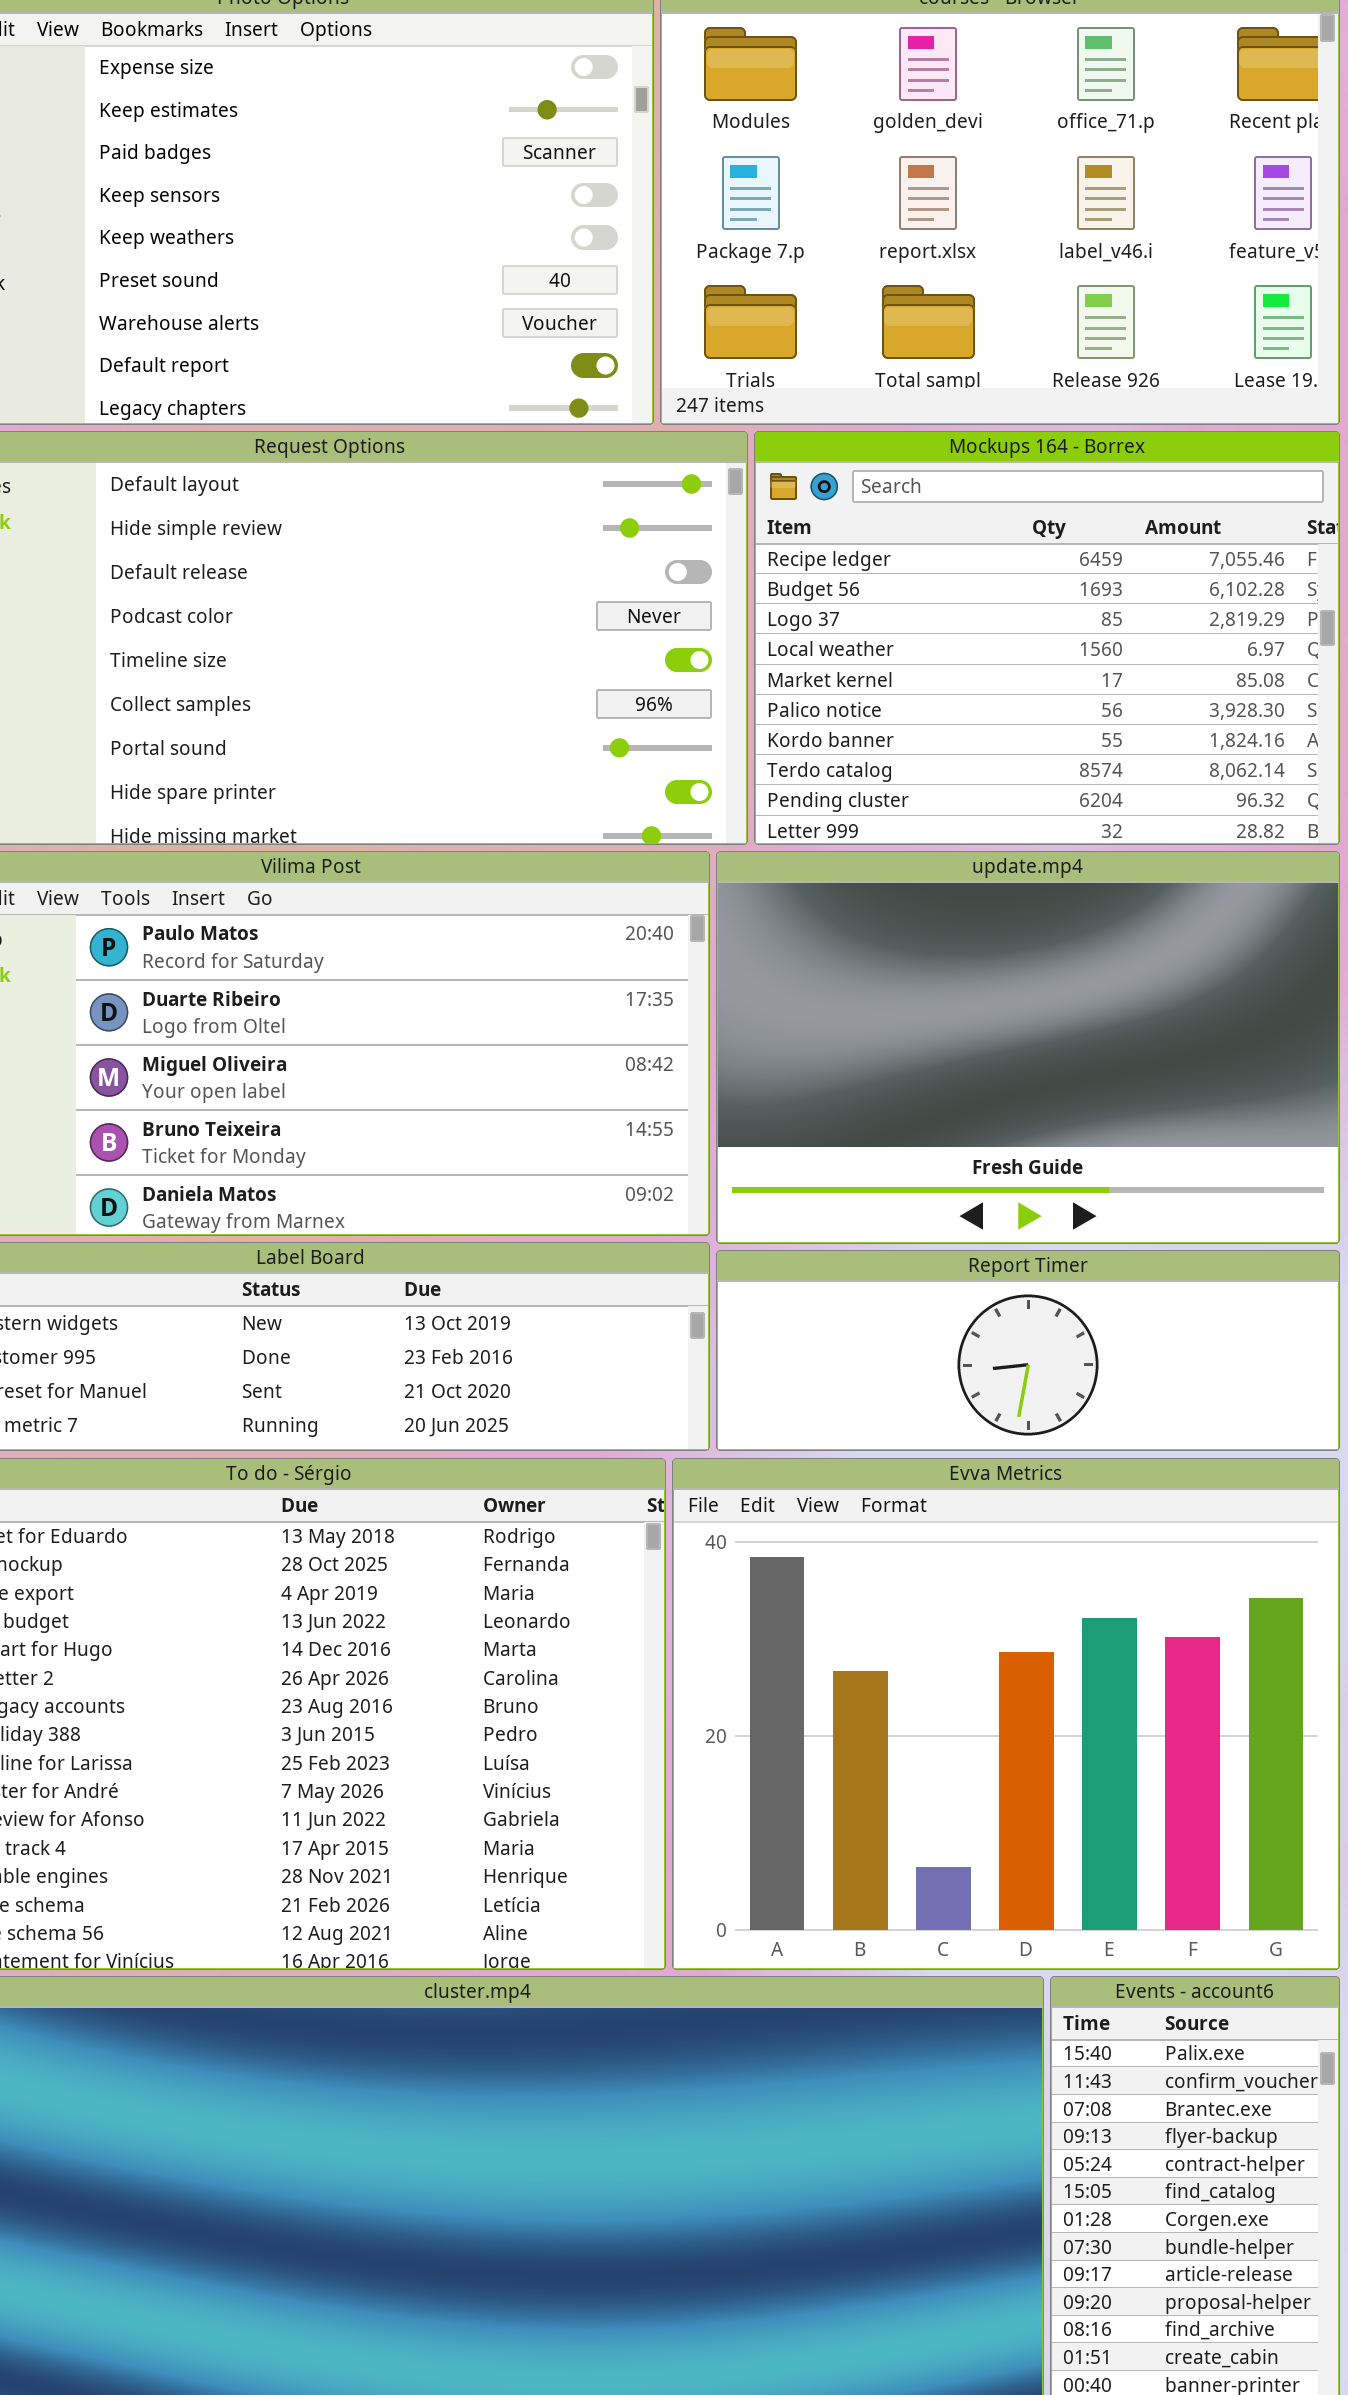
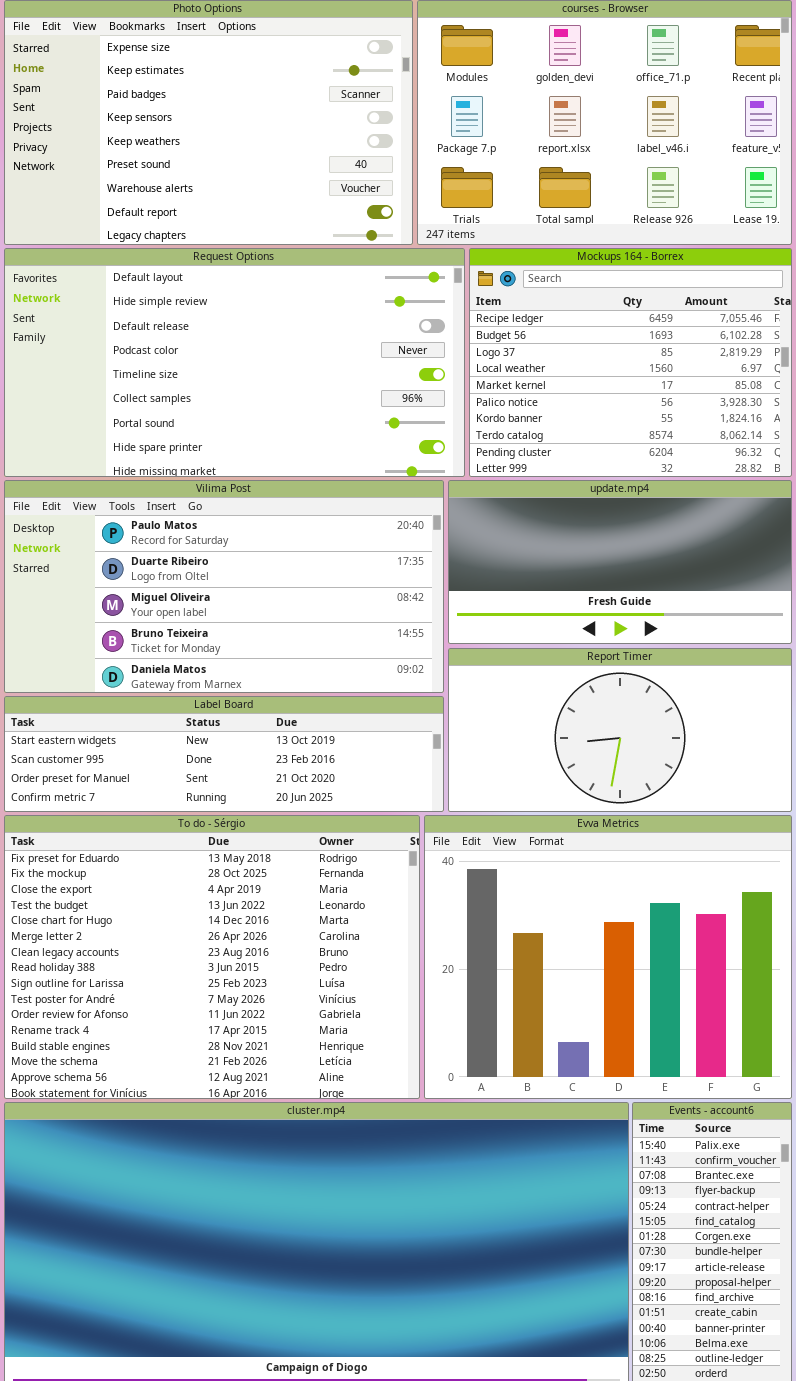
update.mp4: [716,851,1340,1244] -> [448,480,792,644], resized
Report Timer: [716,1250,1340,1451] -> [448,648,792,812], resized

